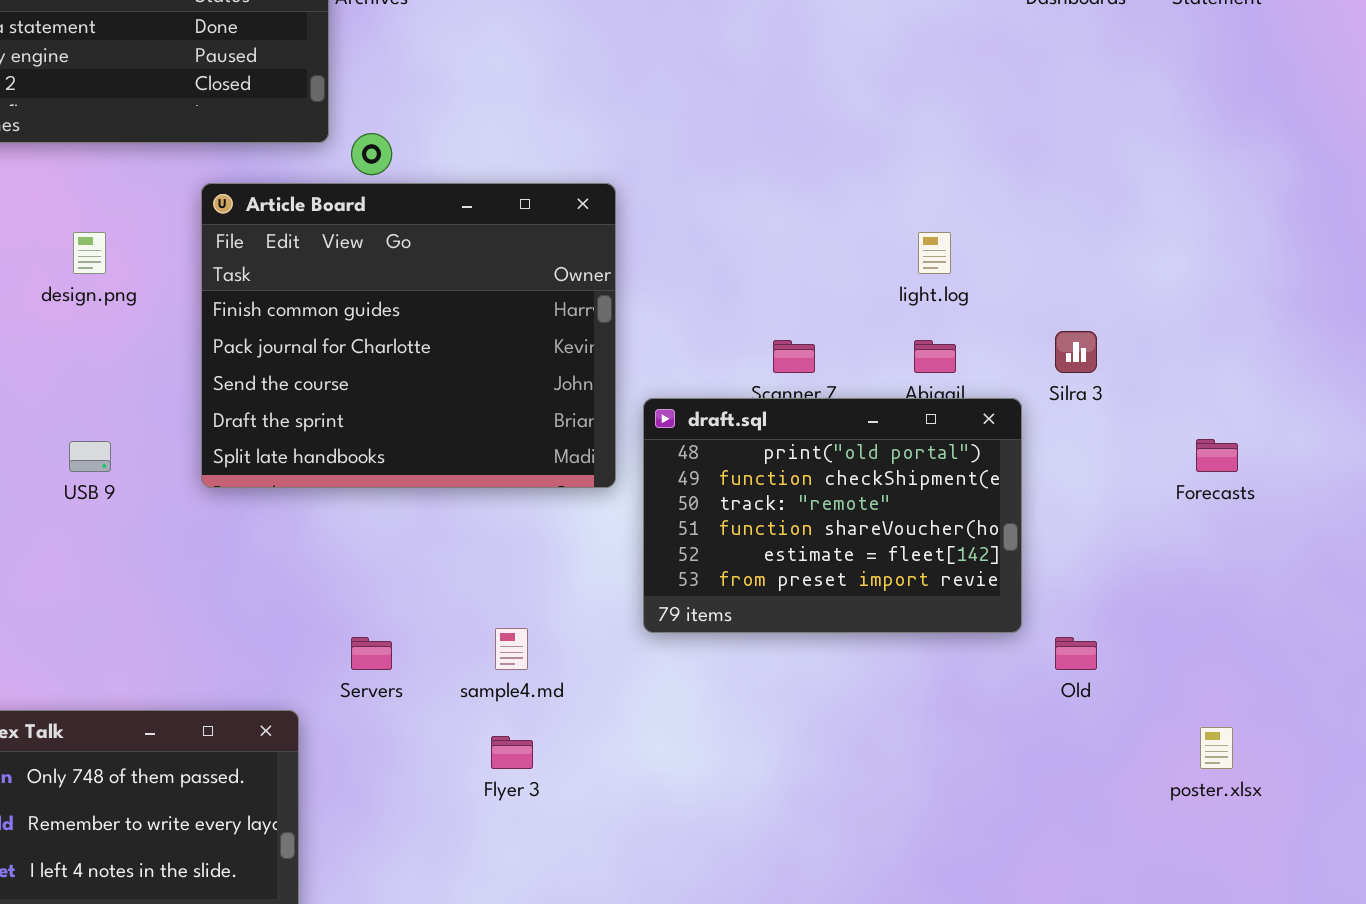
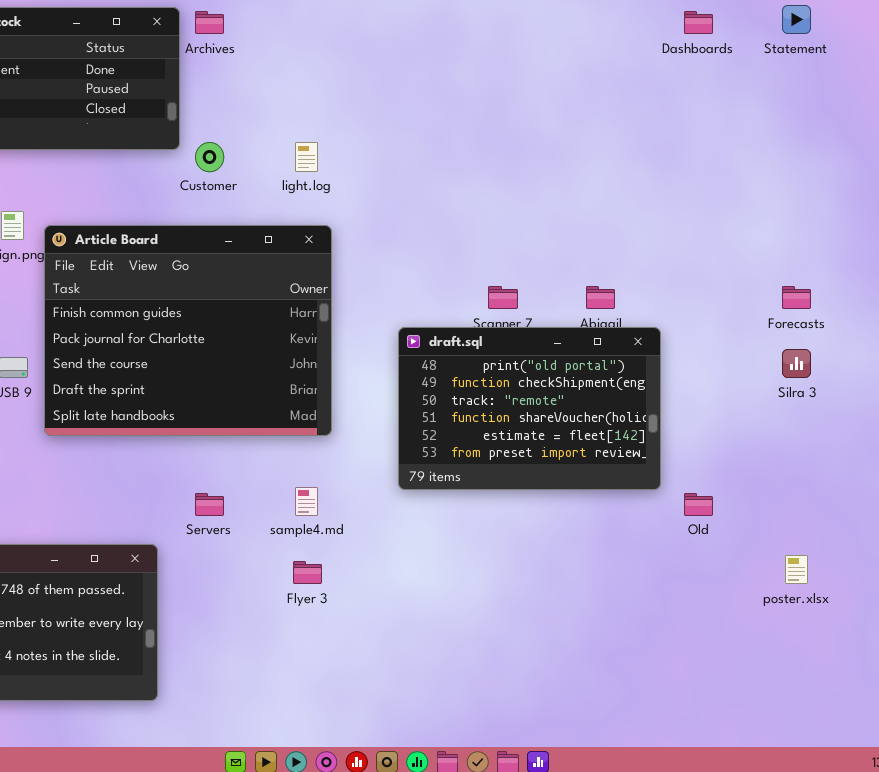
Article Board: [201,183,616,488] -> [44,225,332,436], moved
light.log: [918,232,951,274] -> [295,142,318,172], moved
Silra 3: [1055,331,1097,373] -> [782,349,811,378], moved
Forecasts: [1196,439,1238,472] -> [782,286,811,309], moved

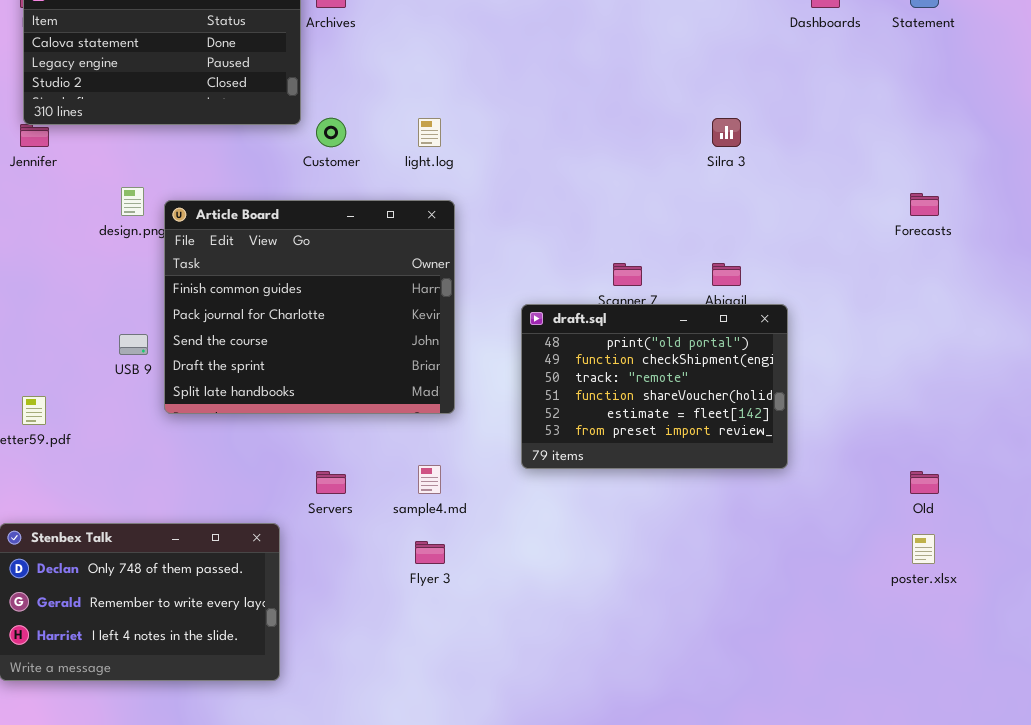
Forecasts: [782,286,811,309] -> [910,193,939,216], moved
Silra 3: [782,349,811,378] -> [712,118,741,147], moved
Old: [684,493,713,516] -> [910,471,939,494], moved

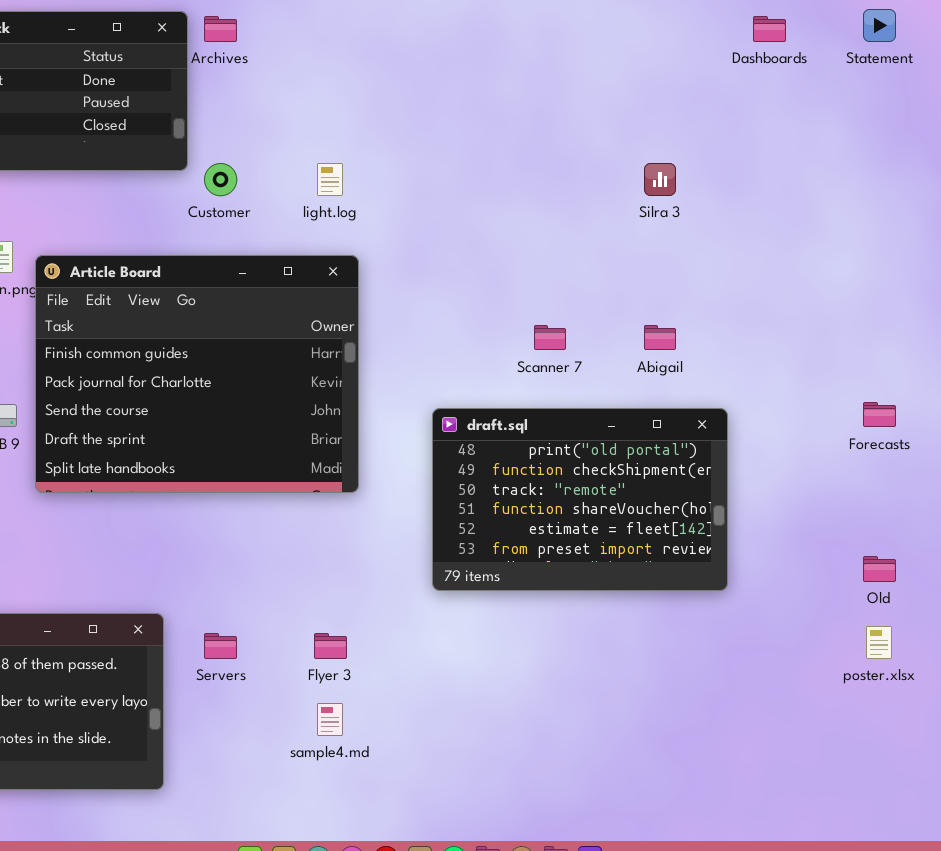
Forecasts: [910,193,939,216] -> [863,402,896,427], moved
draft.sql: [521,304,788,469] -> [432,408,728,591], moved
sample4.md: [418,465,441,494] -> [317,703,343,736], moved
Servers: [316,471,346,494] -> [204,633,237,659], moved

